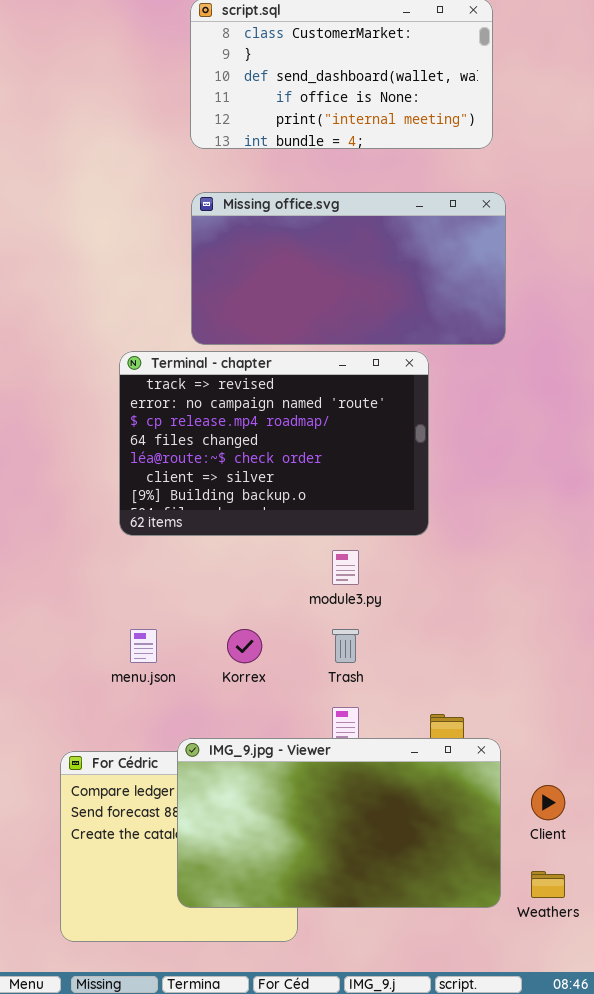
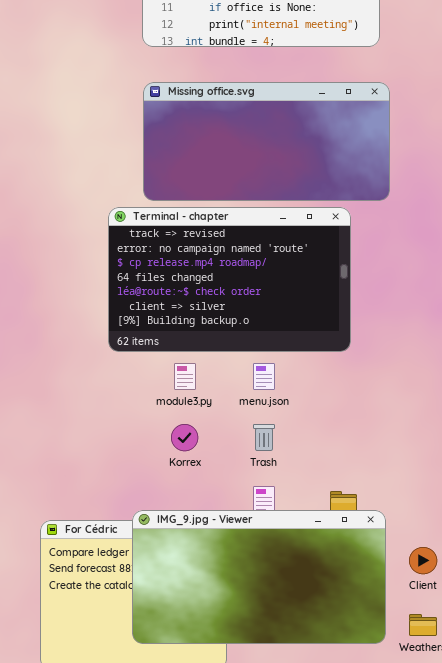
Terminal - chapter: [119,351,429,536] -> [108,207,351,352], moved
module3.py: [332,550,359,585] -> [174,363,196,390], moved
menu.json: [130,629,157,663] -> [253,363,275,390], moved

